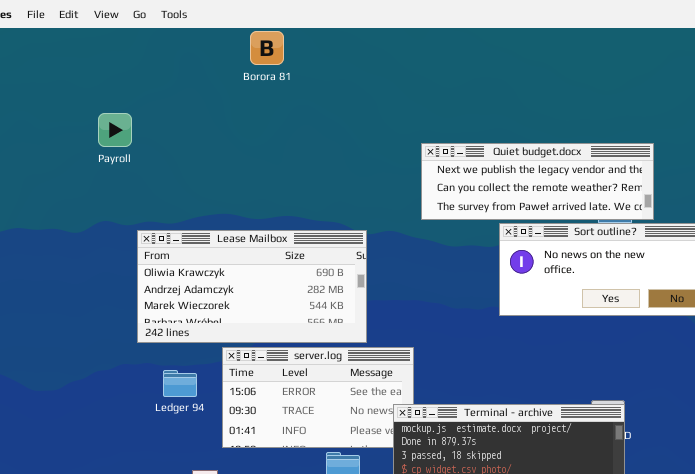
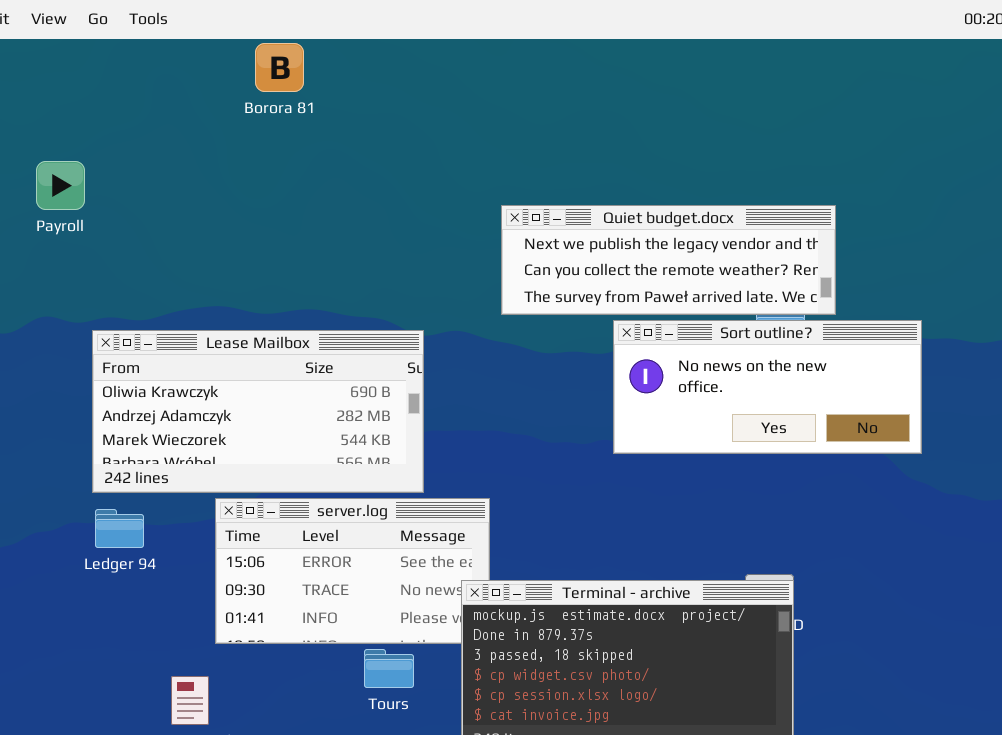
Ledger 94: [163,370,197,397] -> [95,509,144,548], moved

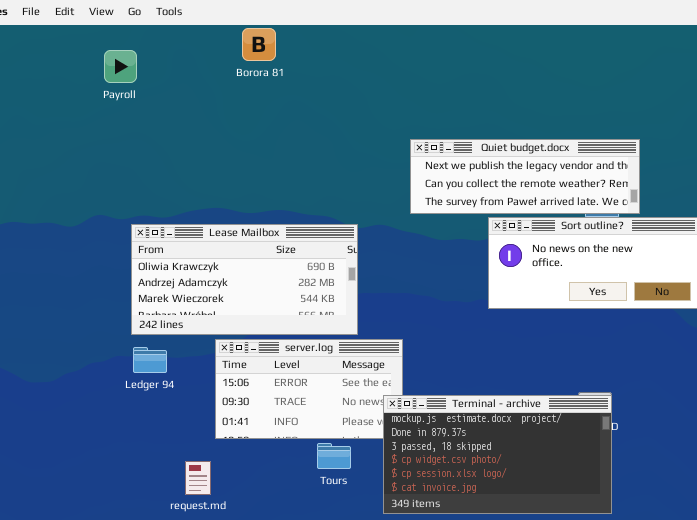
Payroll: [36,161,85,210] -> [104,50,137,83], moved

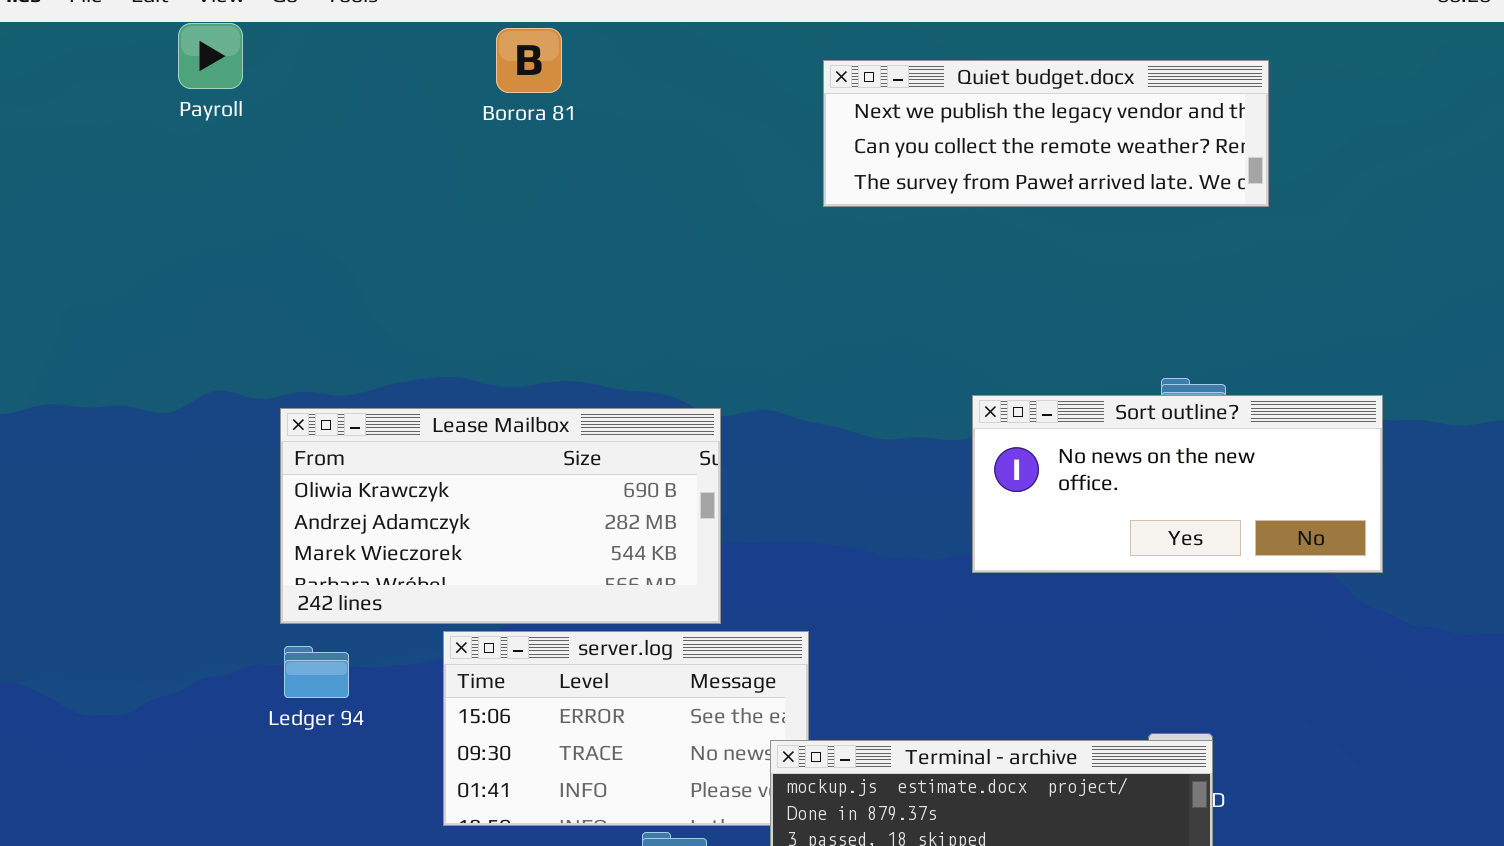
Payroll: [104,50,137,83] -> [178,23,243,89], moved
Quiet budget.docx: [410,139,640,214] -> [823,60,1269,207], moved

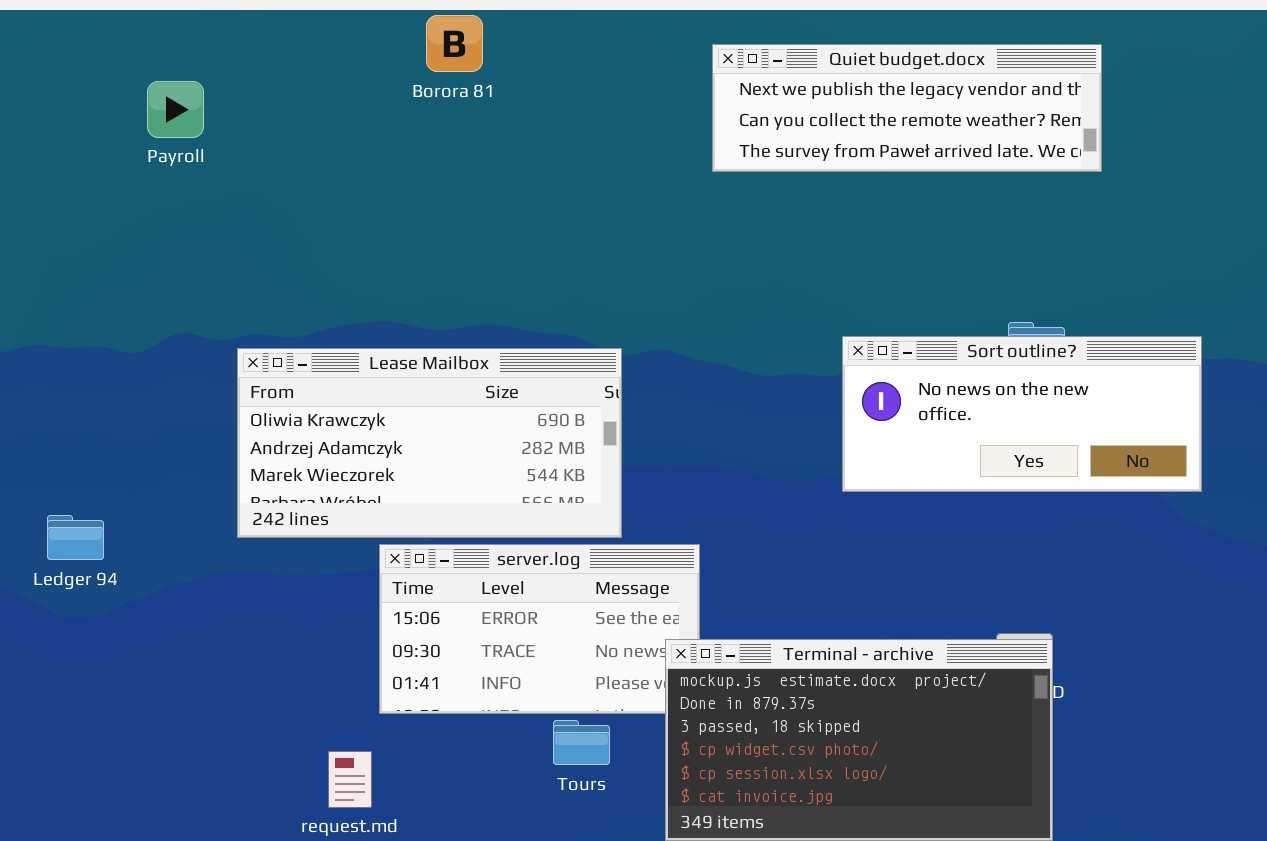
Payroll: [178,23,243,89] -> [147,81,204,138], moved
Ledger 94: [284,646,349,698] -> [47,515,104,560], moved

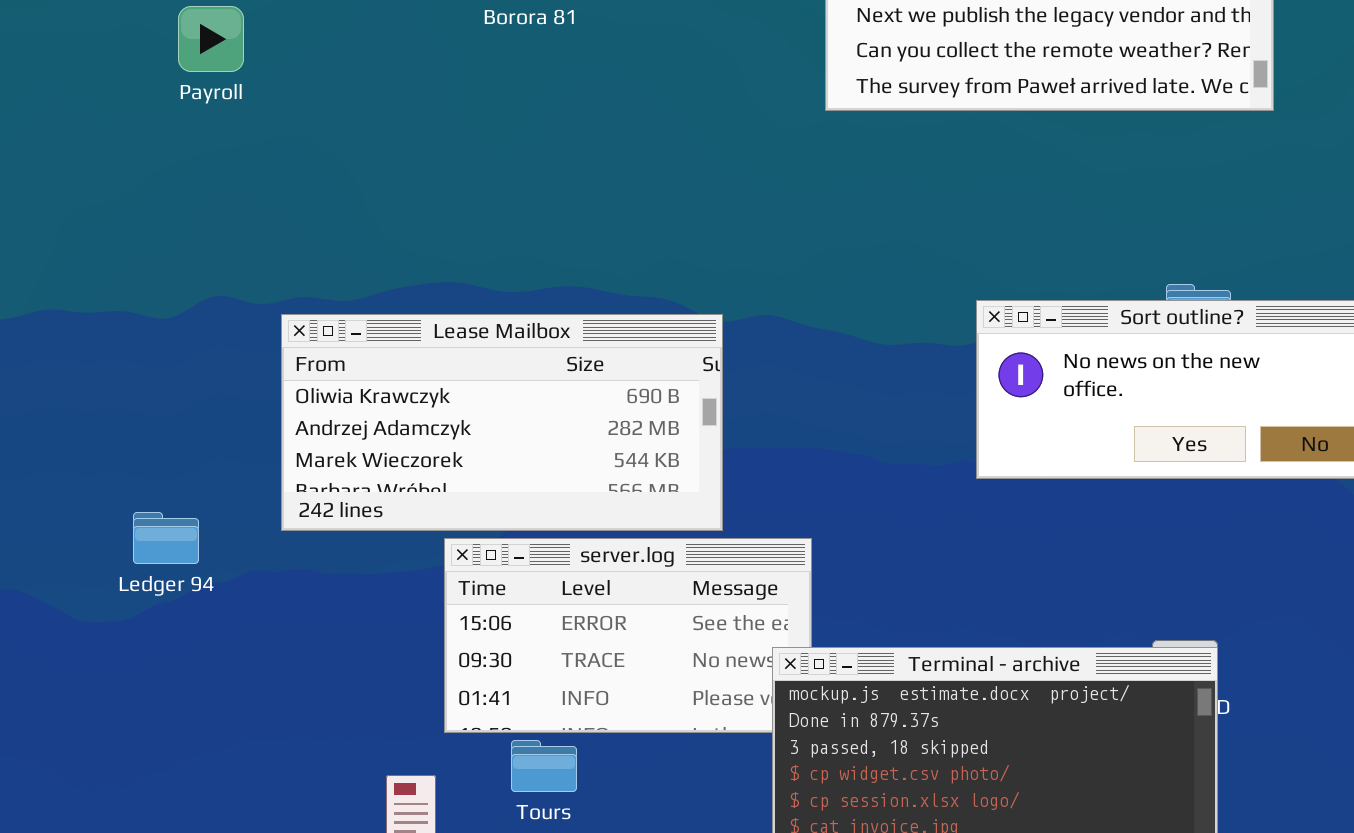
Ledger 94: [47,515,104,560] -> [133,512,199,564], moved
Tours: [553,720,610,765] -> [511,740,577,792], moved

